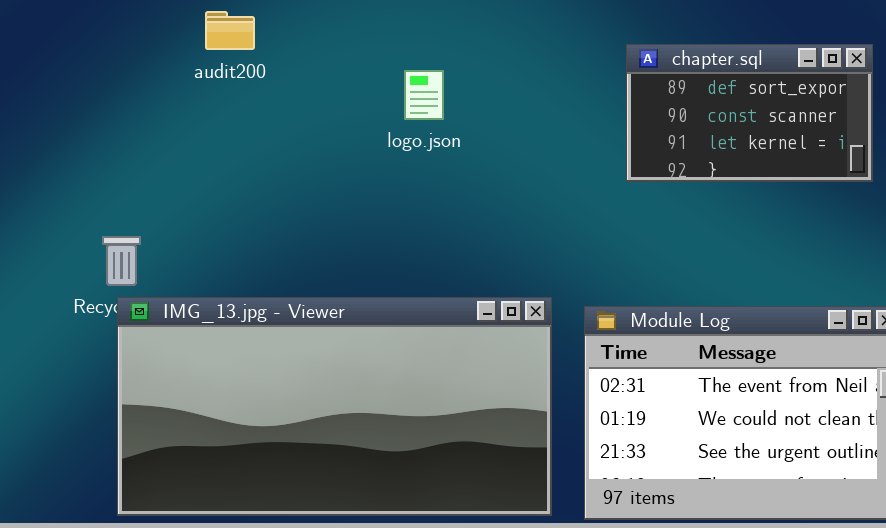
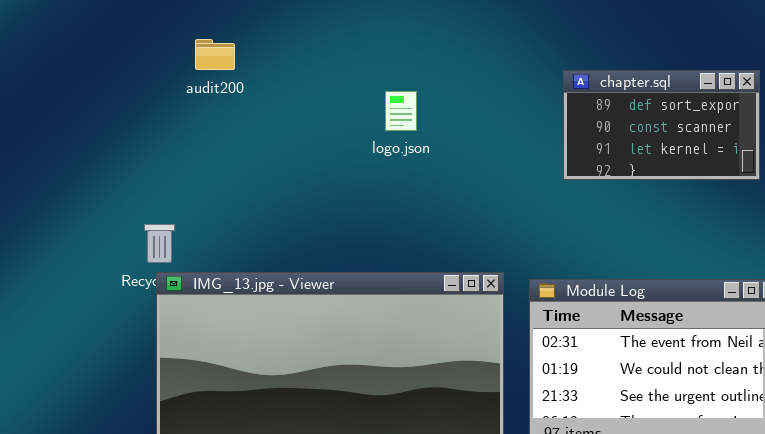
audit200: [205,11,255,50] -> [195,39,235,70], moved

